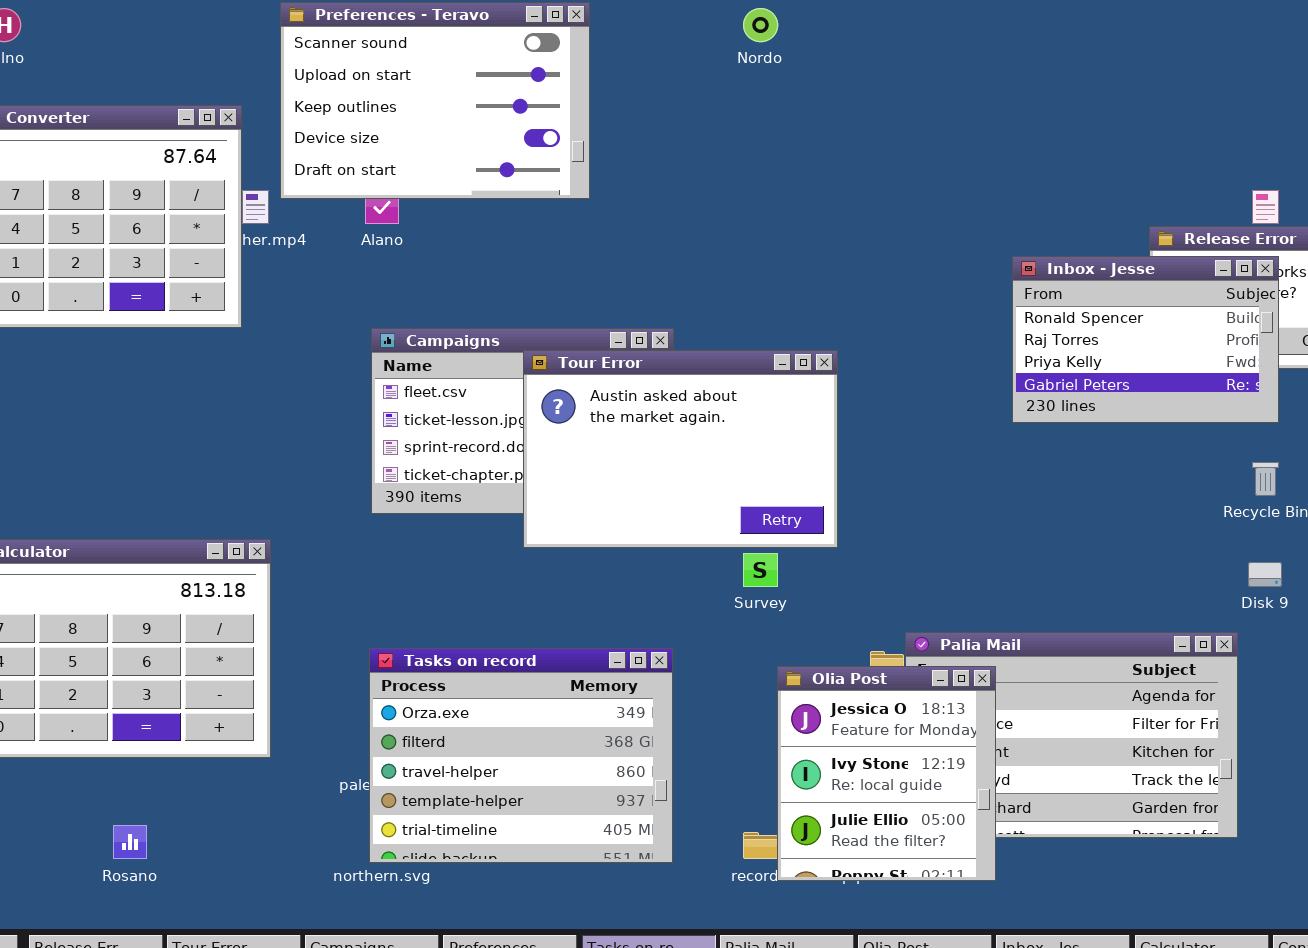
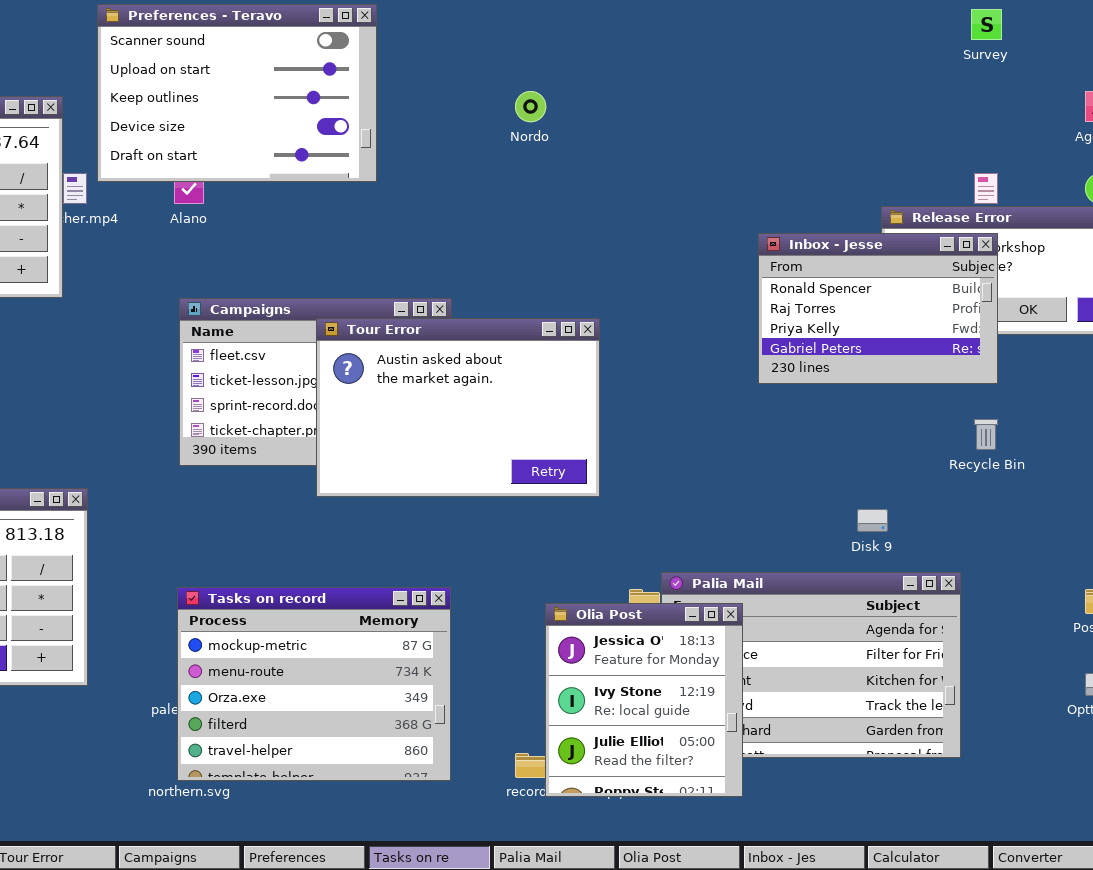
Nordo: [743,8,778,42] -> [515,91,546,122], moved
Survey: [743,553,778,587] -> [971,9,1002,40], moved
Disk 9: [1248,562,1282,587] -> [857,509,888,532], moved
Tasks on record: [369,648,673,863] -> [177,587,451,781], scrolled up 2 rows

